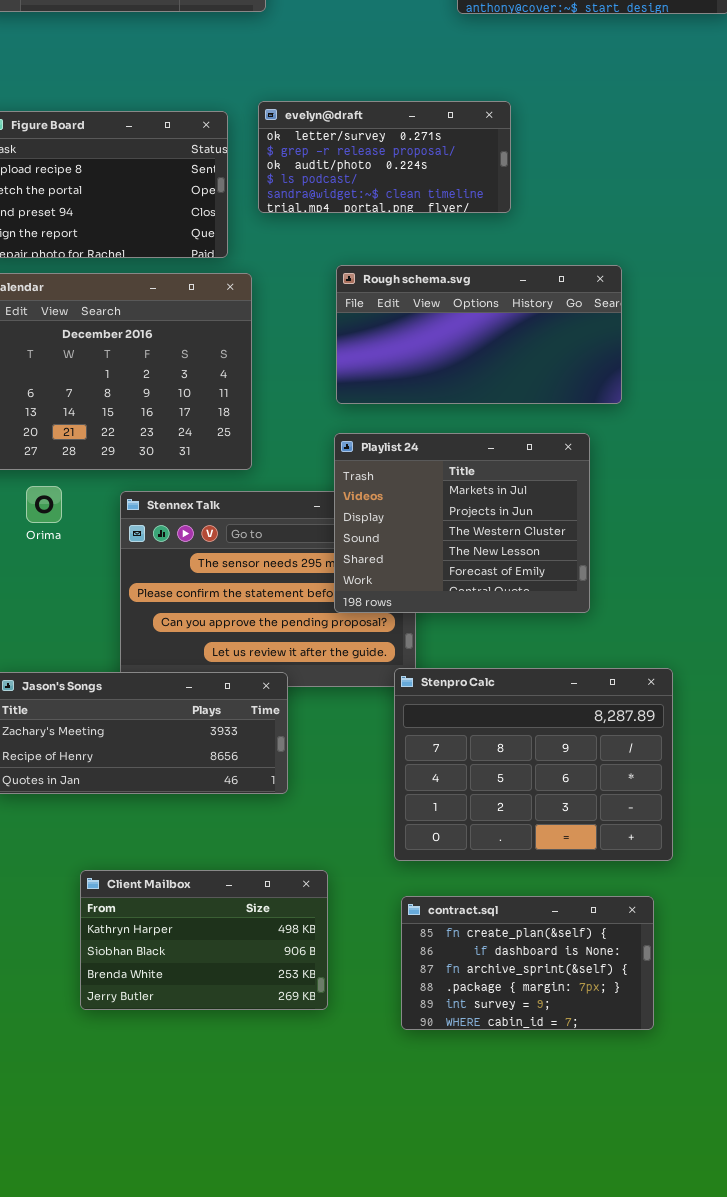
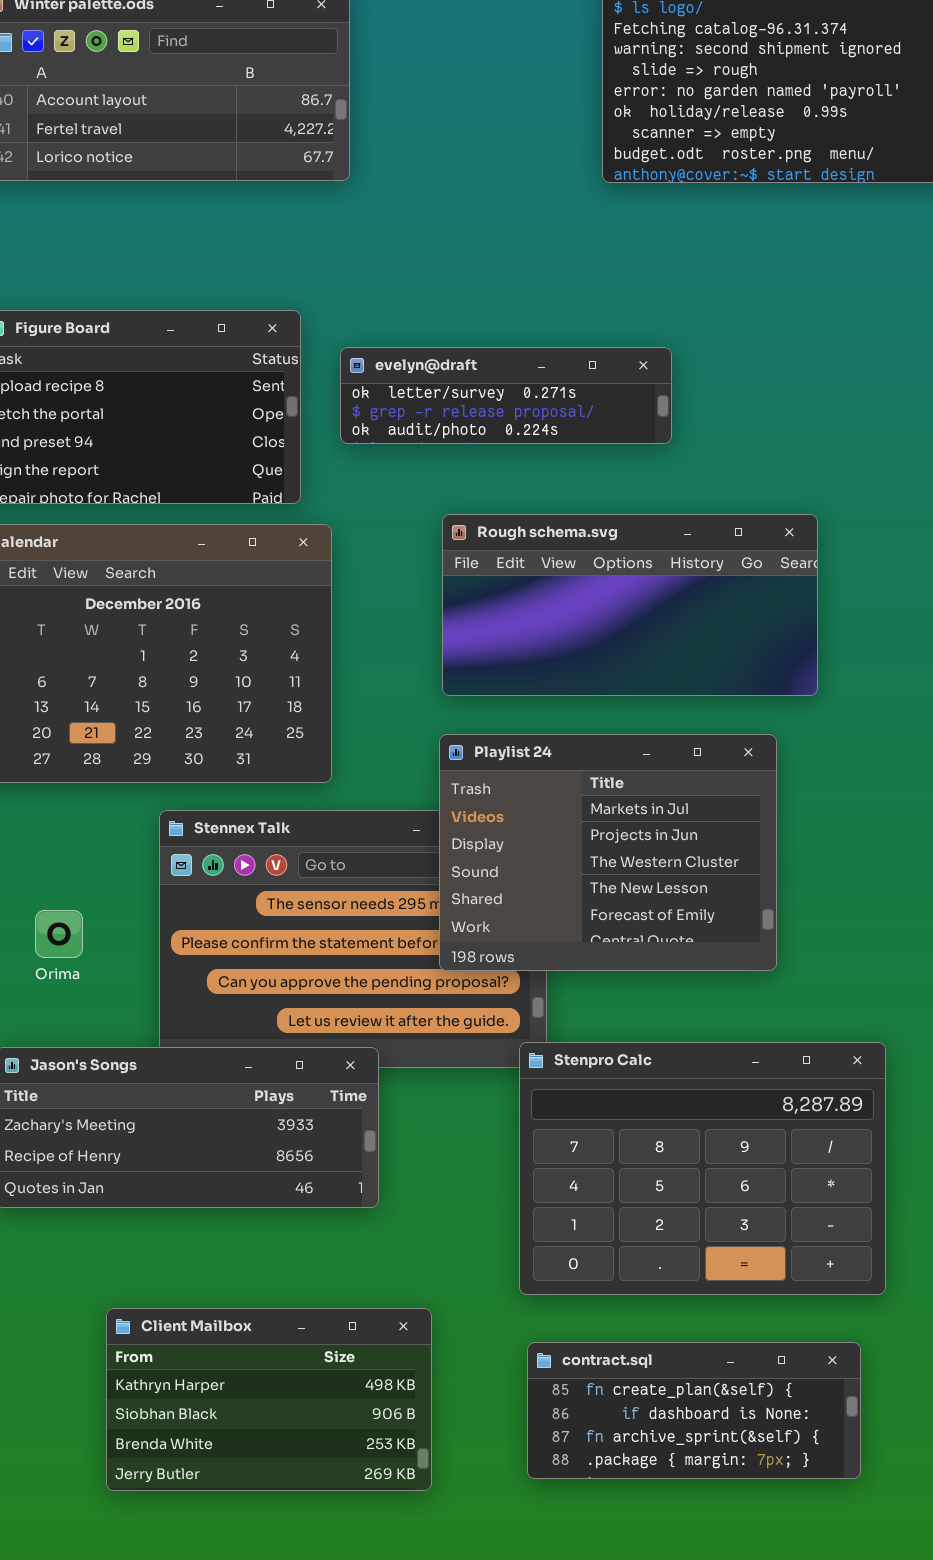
evelyn@draft: [258,101,511,213] -> [340,347,672,444], resized
Orima: [26,486,62,523] -> [35,910,83,958], moved
contract.sql: [401,896,654,1030] -> [527,1342,861,1479], resized

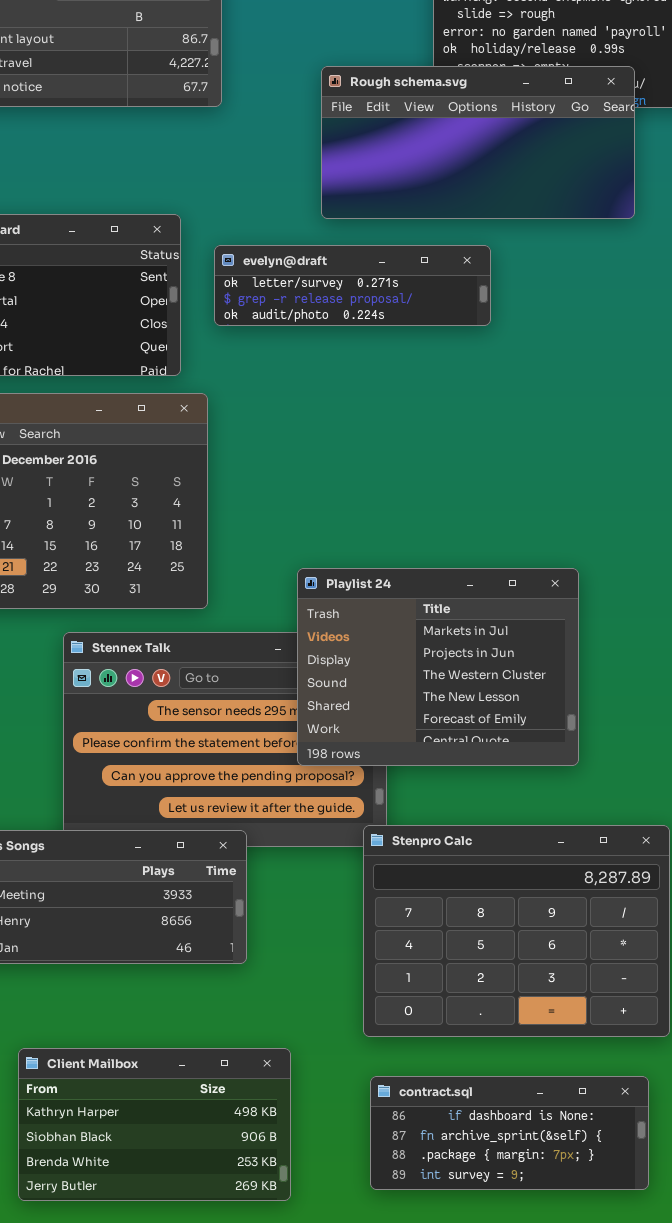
Rough schema.svg: [442,514,818,696] -> [321,66,635,219], moved
contract.sql: [527,1342,861,1479] -> [370,1076,649,1190], scrolled down 1 row

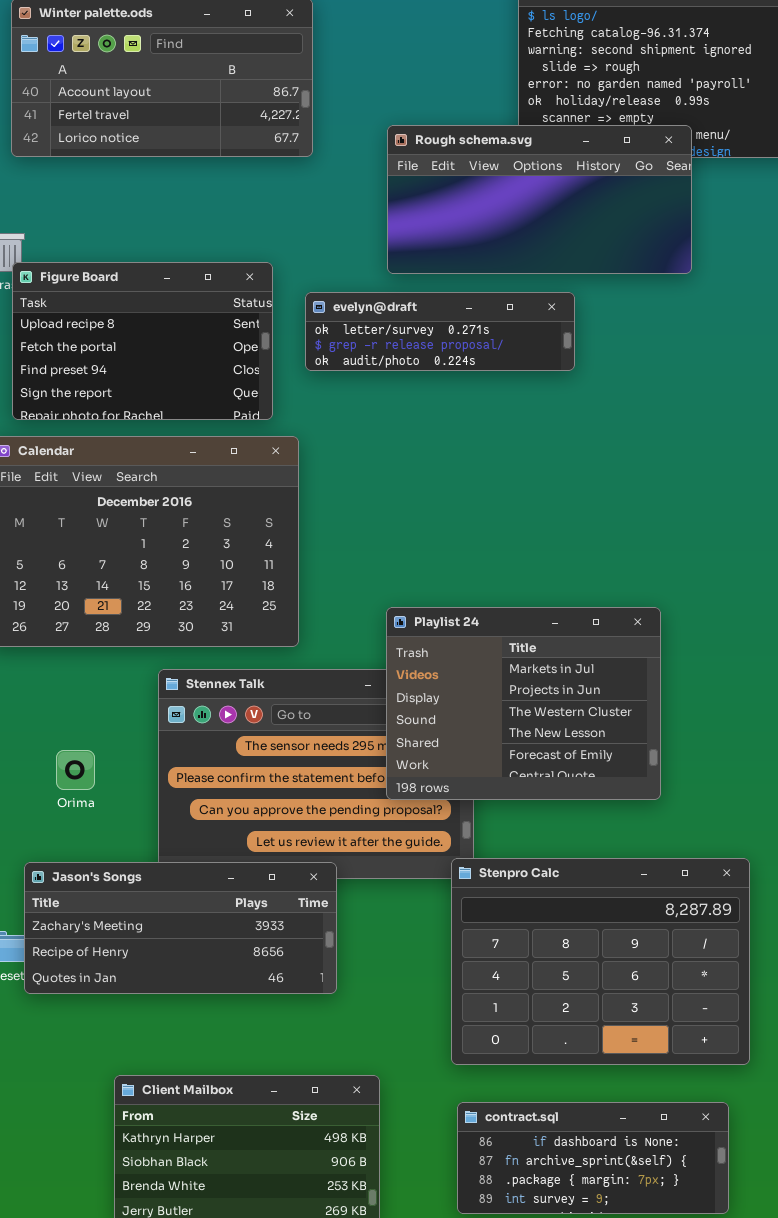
Rough schema.svg: [321,66,635,219] -> [387,125,692,274], moved

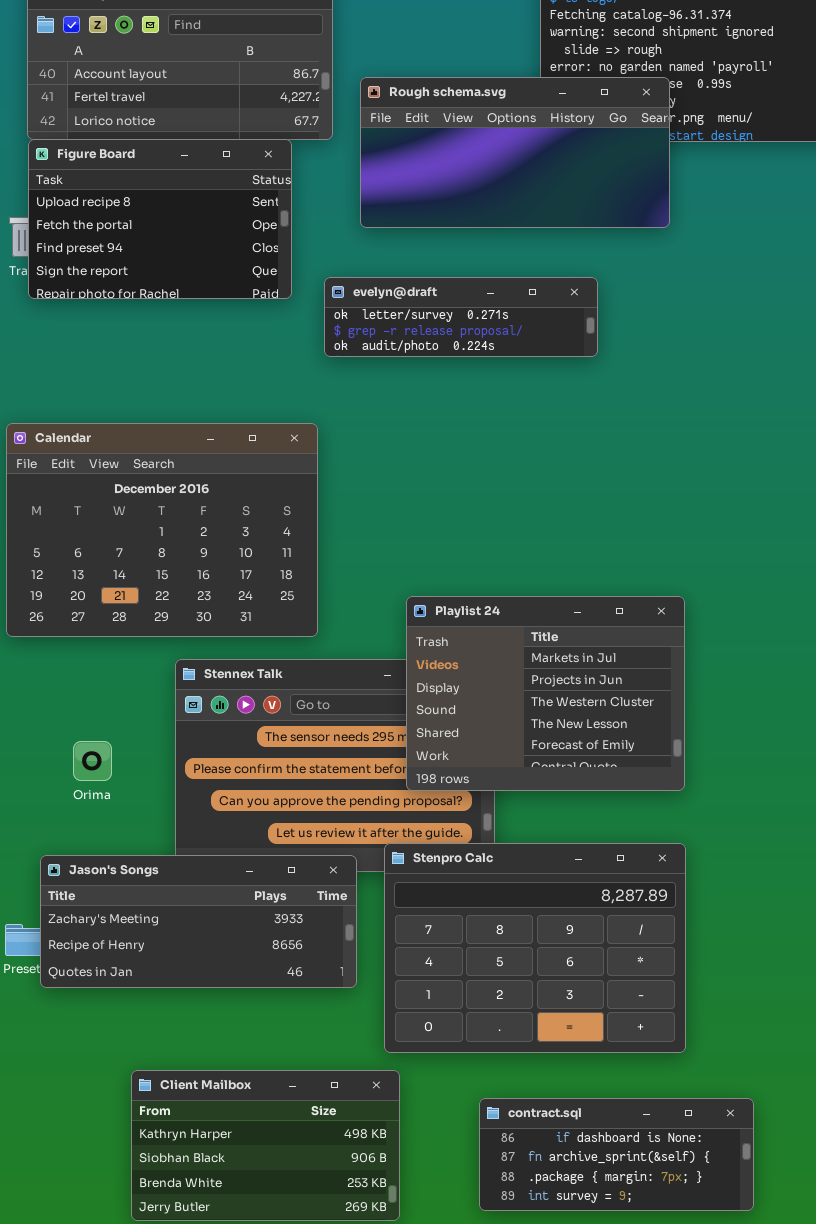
Rough schema.svg: [387,125,692,274] -> [360,77,670,228], moved
Figure Board: [12,262,273,420] -> [28,139,292,299], moved
Stenpro Calc: [451,858,750,1065] -> [384,843,686,1053], moved

